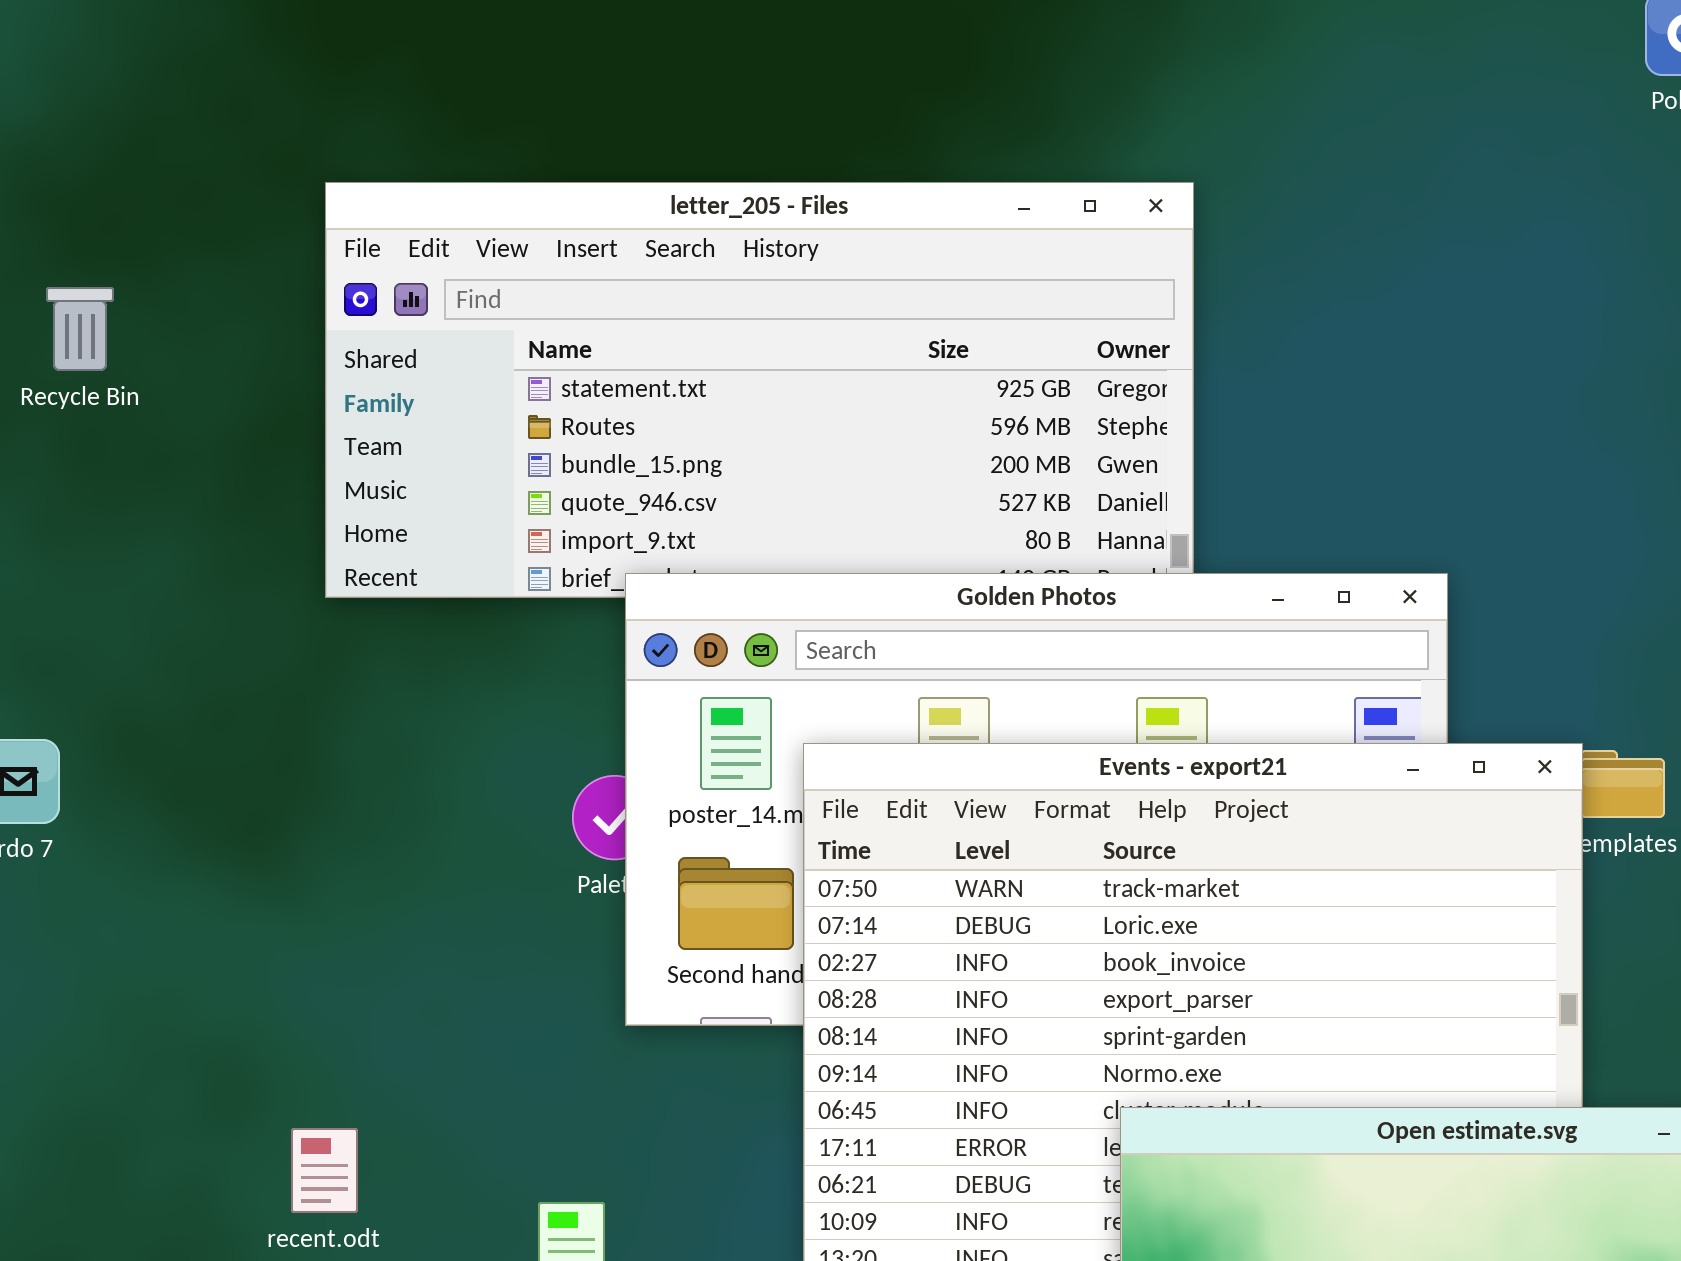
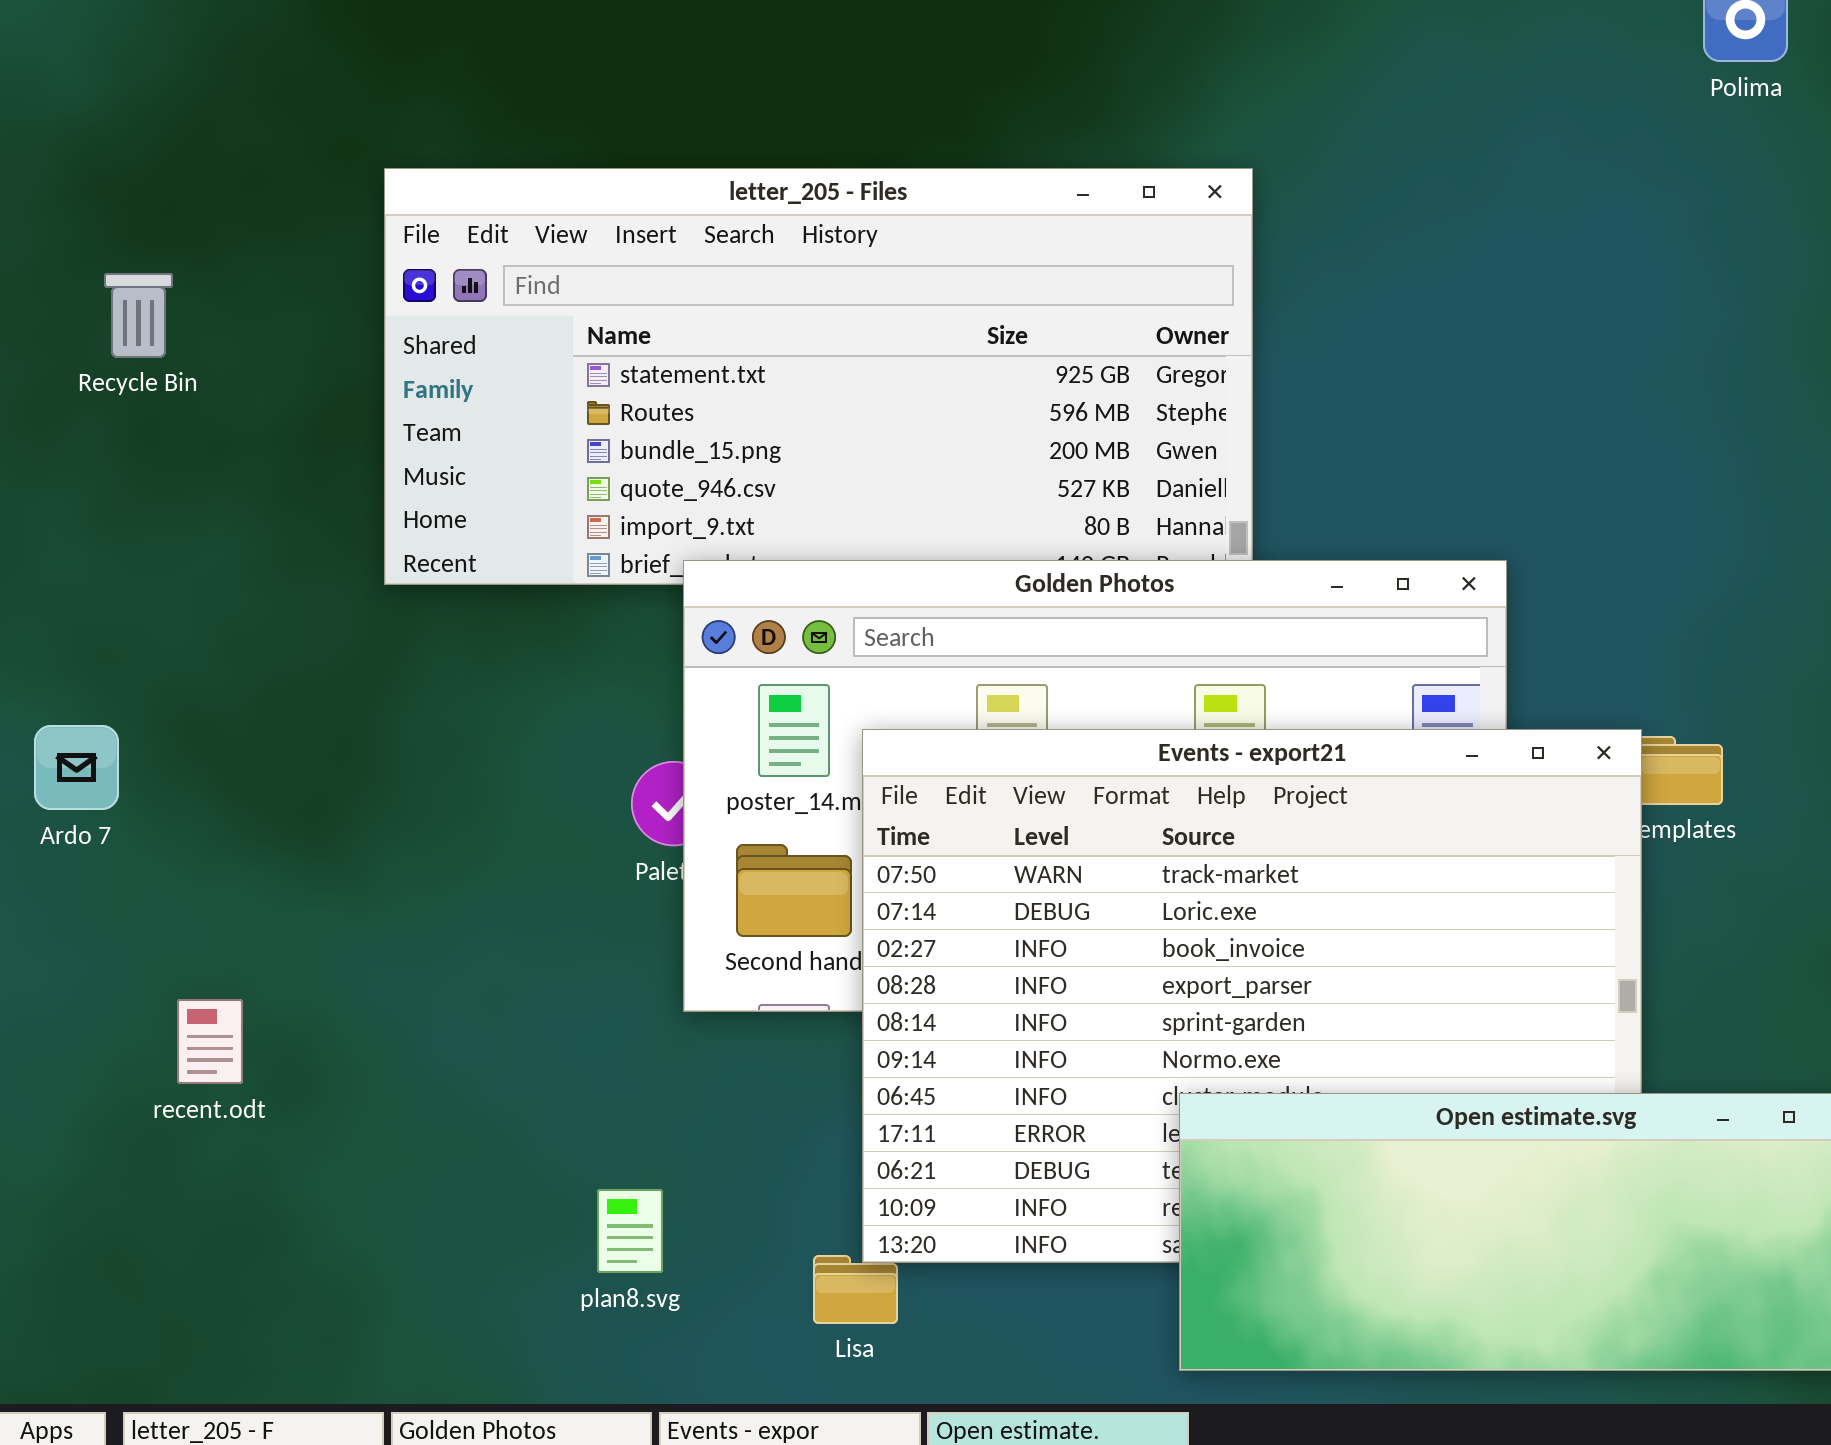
recent.odt: [291,1128,358,1213] -> [177,999,243,1084], moved

